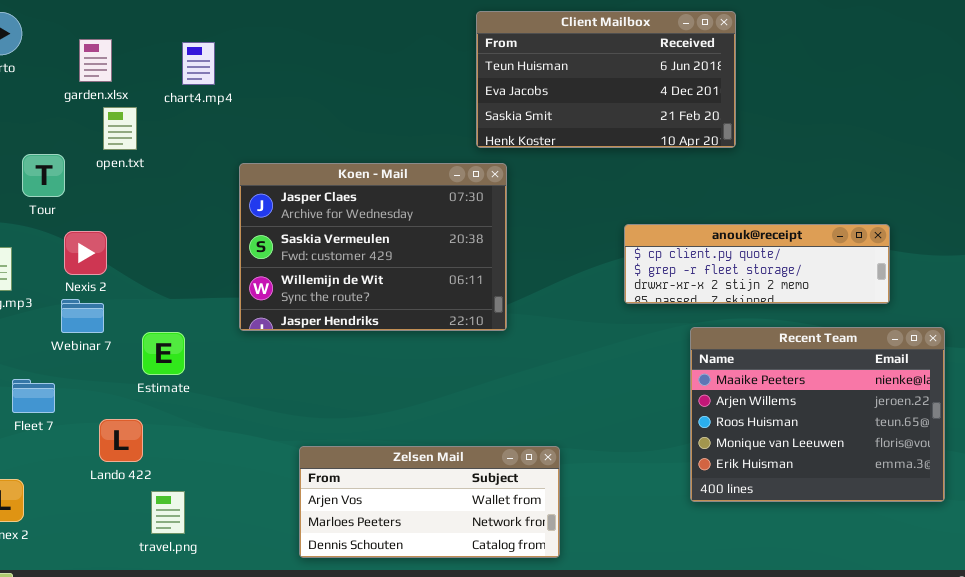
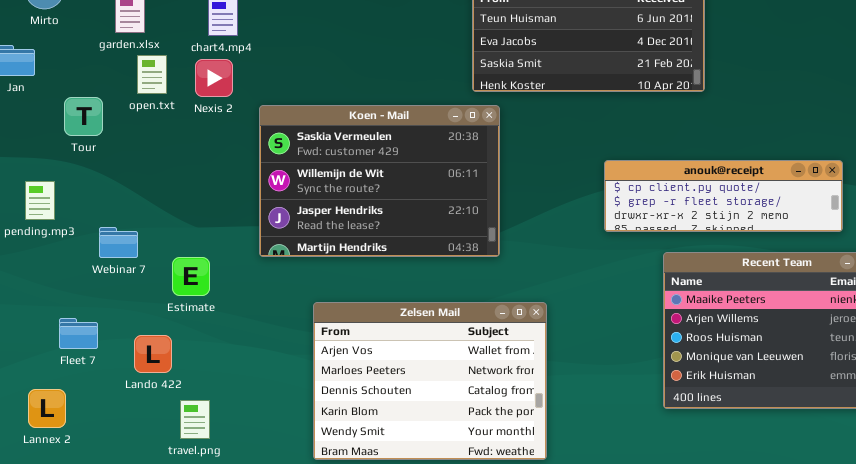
Koen - Mail: [239,163,507,331] -> [259,105,500,257], scrolled down 1 row
Nexis 2: [64,231,107,275] -> [195,59,233,97], moved
Fleet 7: [12,379,55,413] -> [59,318,98,349], moved
Zelsen Mail: [299,446,560,558] -> [313,302,547,460], resized

